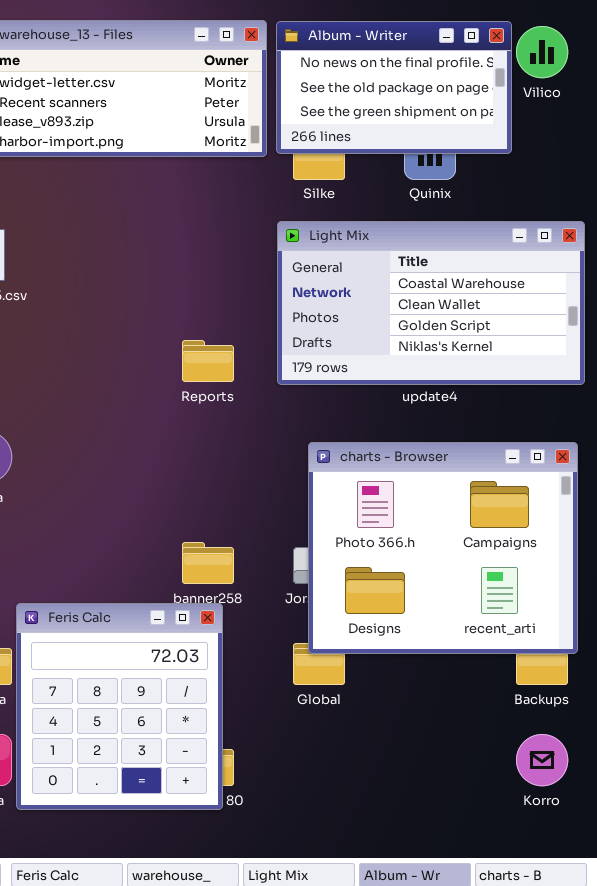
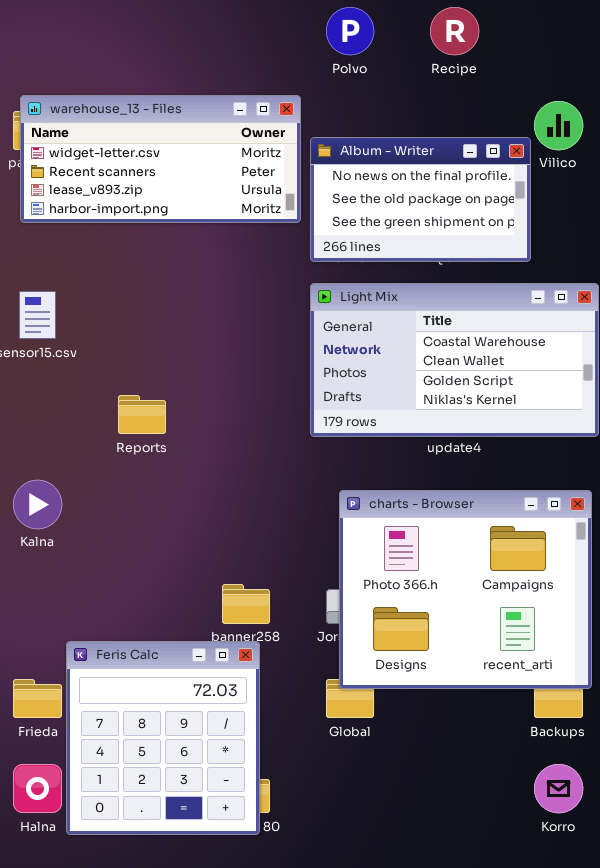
Album - Writer: [276,21,512,154] -> [310,137,531,262], moved
Reports: [182,340,234,382] -> [118,395,166,434], moved

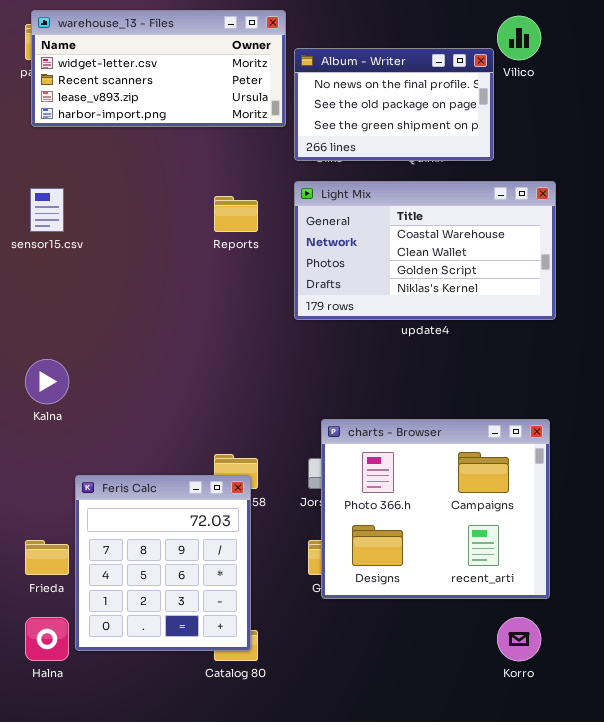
Reports: [118,395,166,434] -> [214,196,258,232], moved
charts - Browser: [339,490,592,689] -> [321,419,550,599], moved
Feris Calc: [66,641,260,835] -> [75,475,251,651], moved

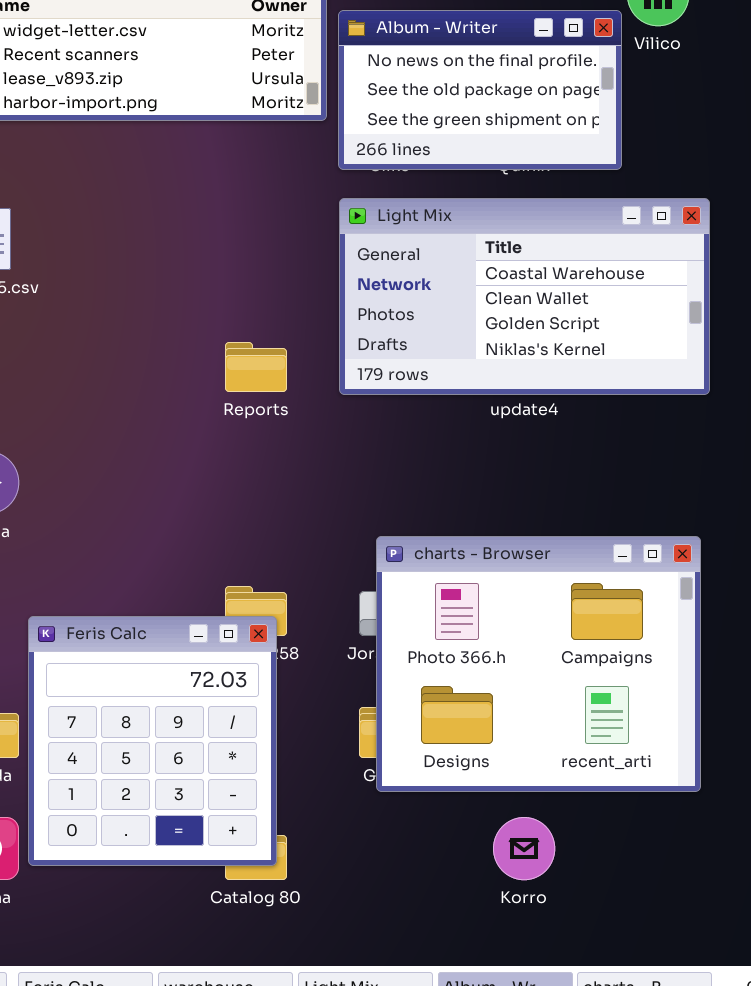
Reports: [214,196,258,232] -> [225,342,287,392], moved
Korro: [497,617,541,661] -> [493,817,555,880], moved

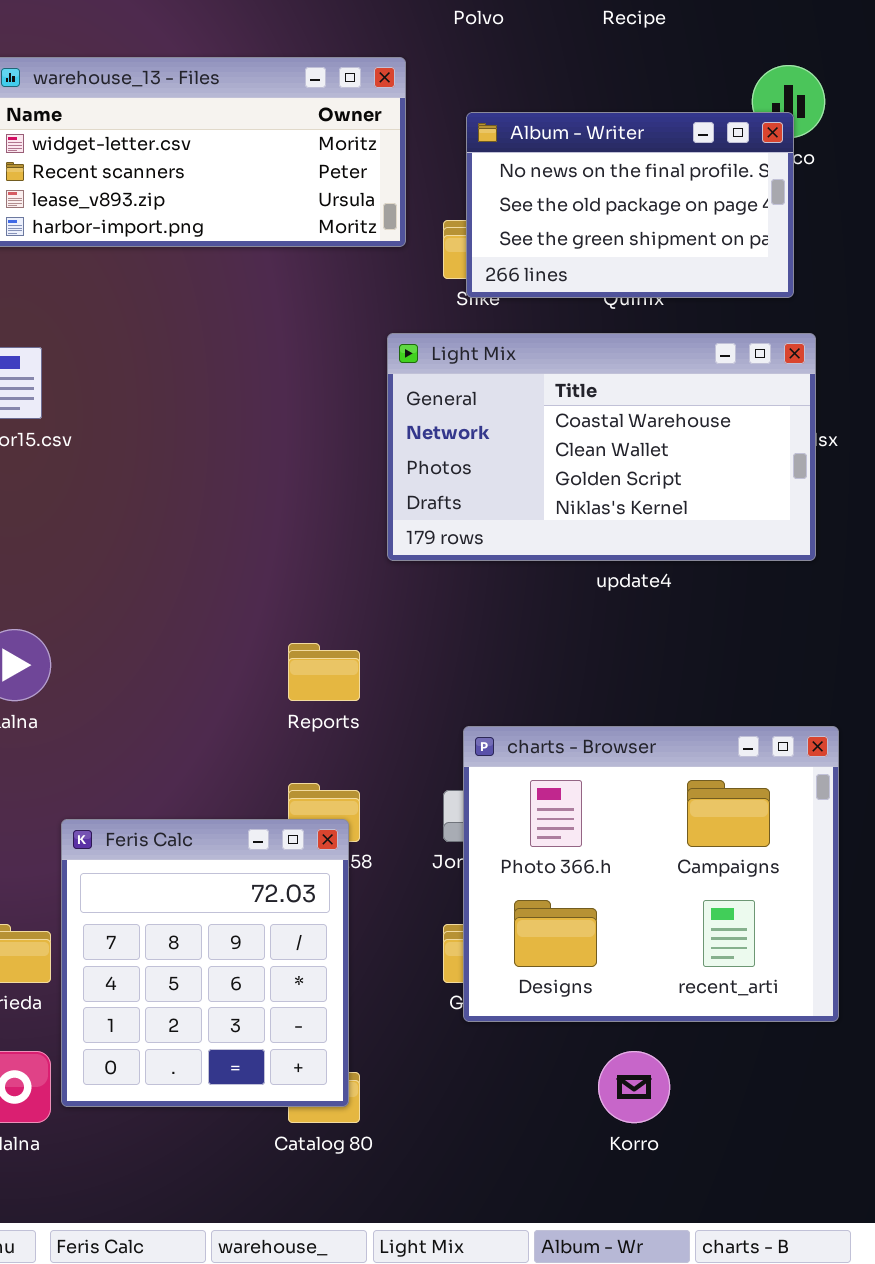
Album - Writer: [338,10,622,170] -> [466,112,794,298], moved
Light Mix: [339,198,710,395] -> [387,333,816,561], moved
Reports: [225,342,287,392] -> [288,643,360,701], moved

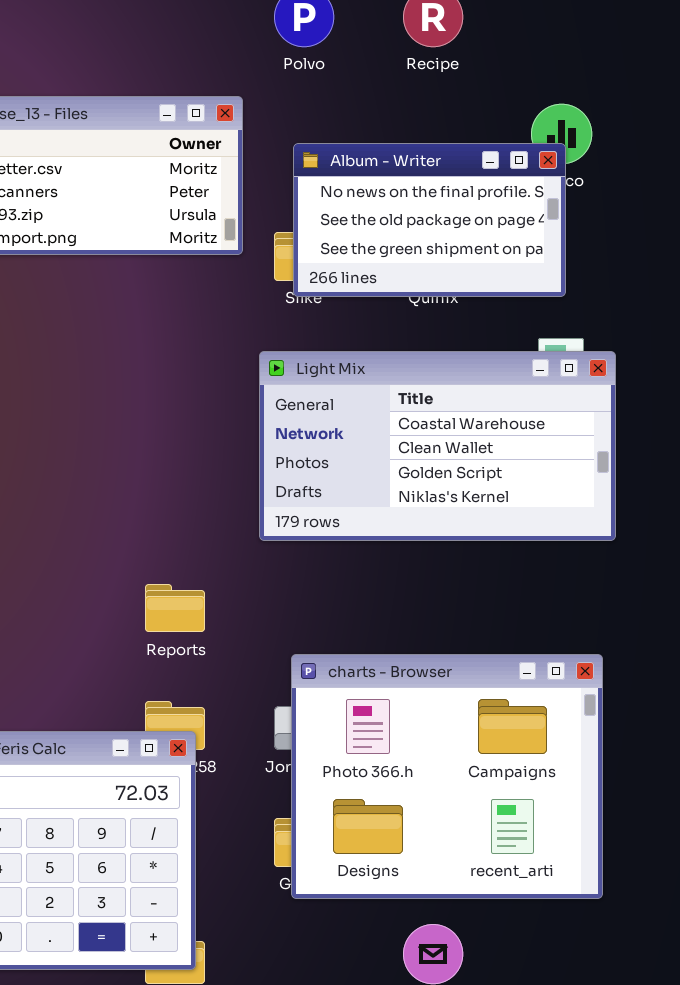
Light Mix: [387,333,816,561] -> [259,351,616,541], moved

